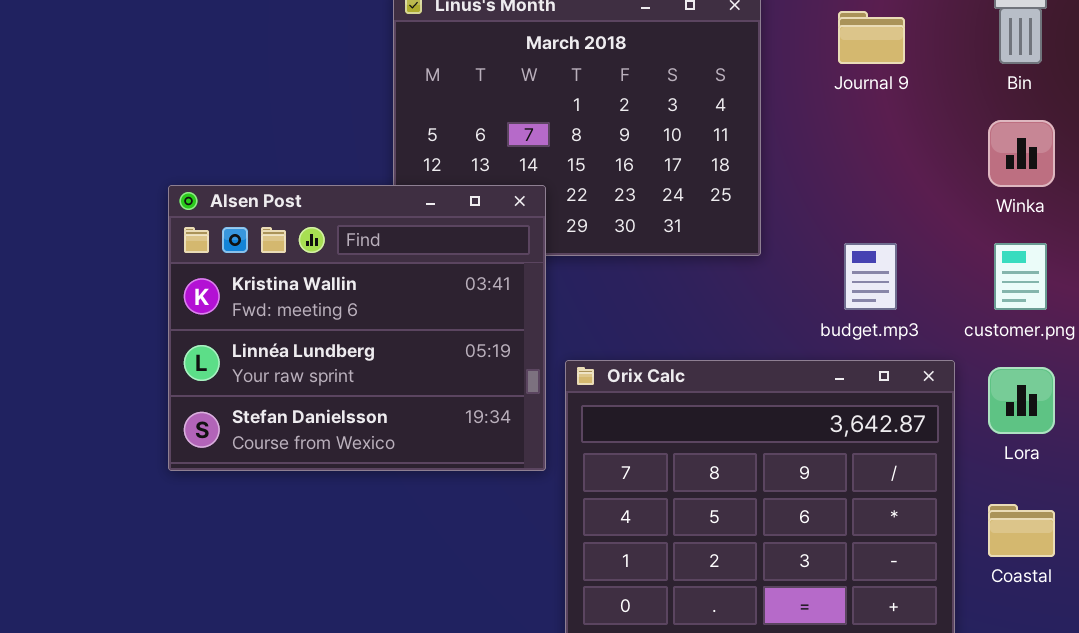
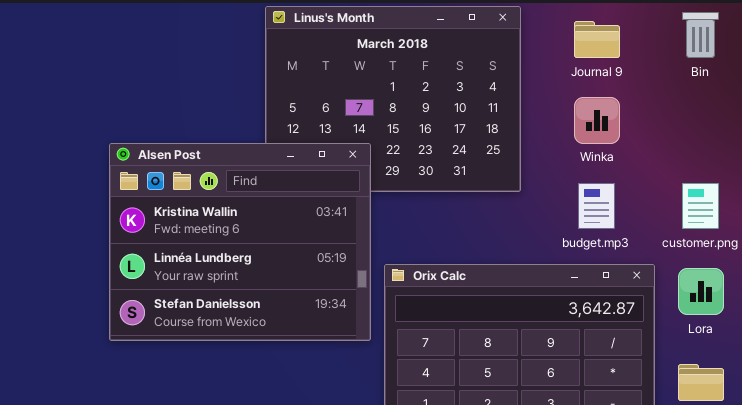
Winka: [988,120,1055,187] -> [574,97,620,144], moved

